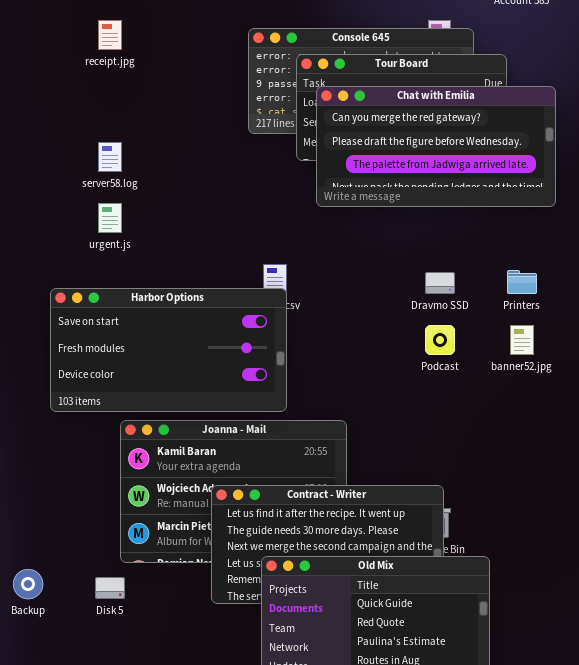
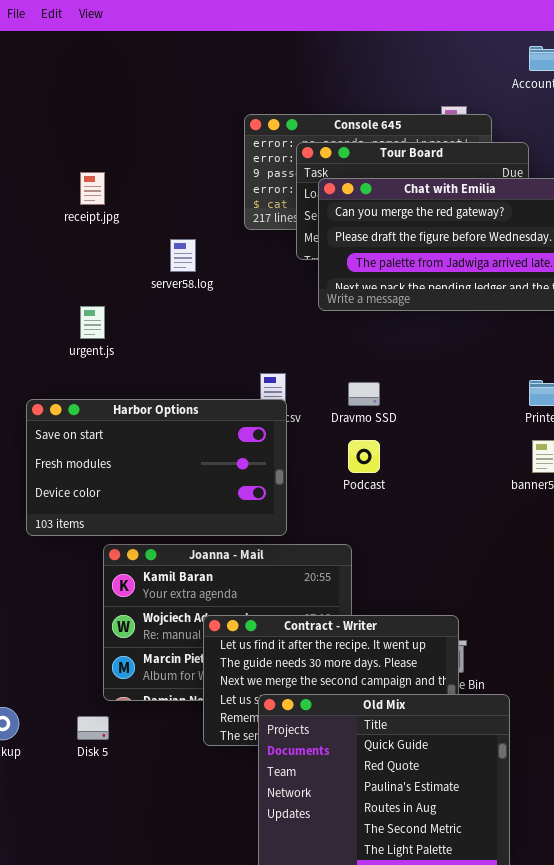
receipt.jpg: [98,20,122,50] -> [80,172,105,205], moved
server58.log: [98,142,122,172] -> [170,239,196,272], moved
Dravmo SSD: [425,272,455,294] -> [348,382,380,406], moved
Podcast: [425,325,455,355] -> [348,440,380,473], moved

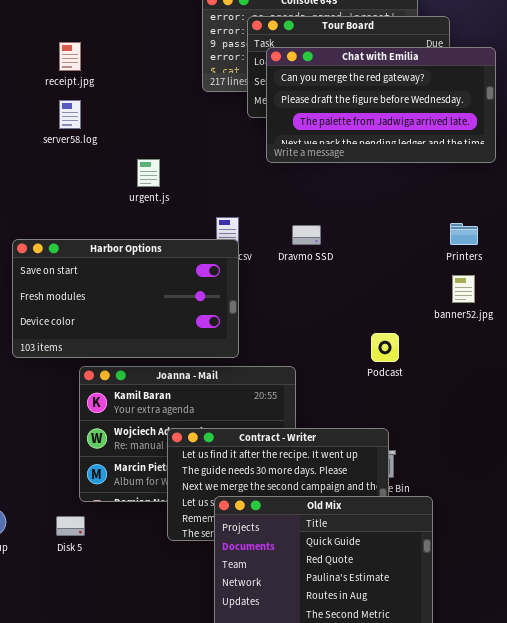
server58.log: [170,239,196,272] -> [59,100,81,129], moved
urgent.js: [80,306,105,339] -> [137,159,160,187], moved
Podcast: [348,440,380,473] -> [371,333,399,362], moved

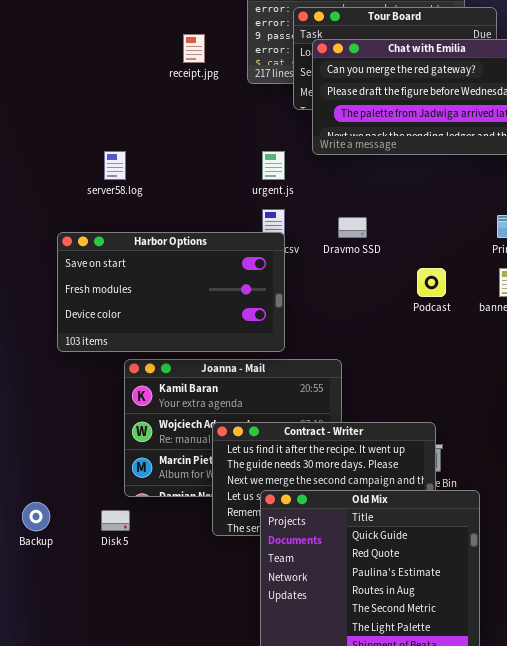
receipt.jpg: [59,42,81,71] -> [183,34,205,63], moved
server58.log: [59,100,81,129] -> [104,151,126,180], moved
urgent.js: [137,159,160,187] -> [262,151,285,180], moved
Podcast: [371,333,399,362] -> [417,268,446,297], moved

